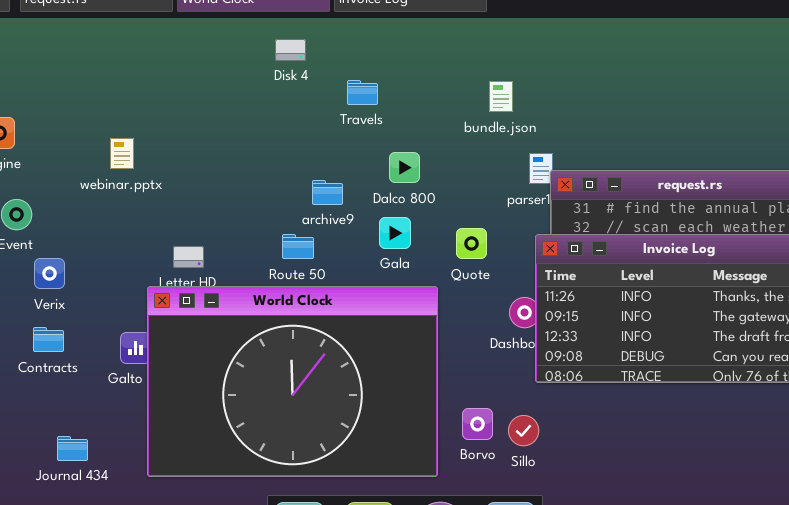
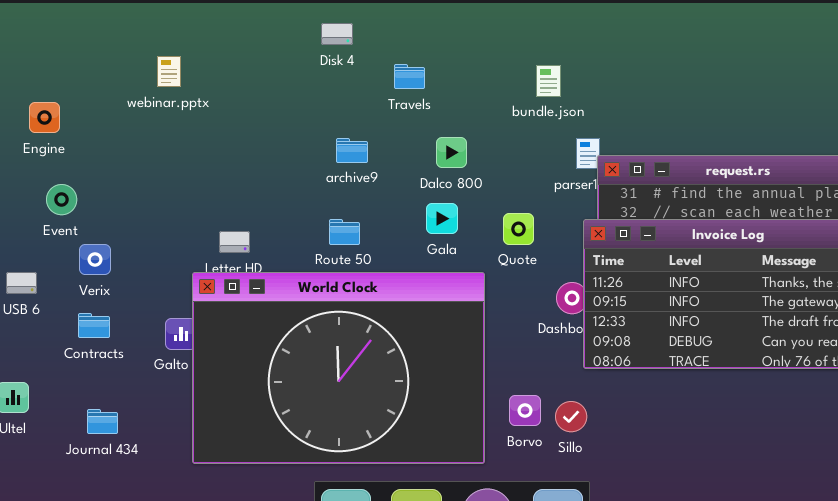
webinar.pptx: [110,138,134,169] -> [157,56,181,87], moved
archive9: [312,180,343,205] -> [336,138,368,163], moved
Journal 434: [57,436,88,461] -> [87,409,118,434], moved

